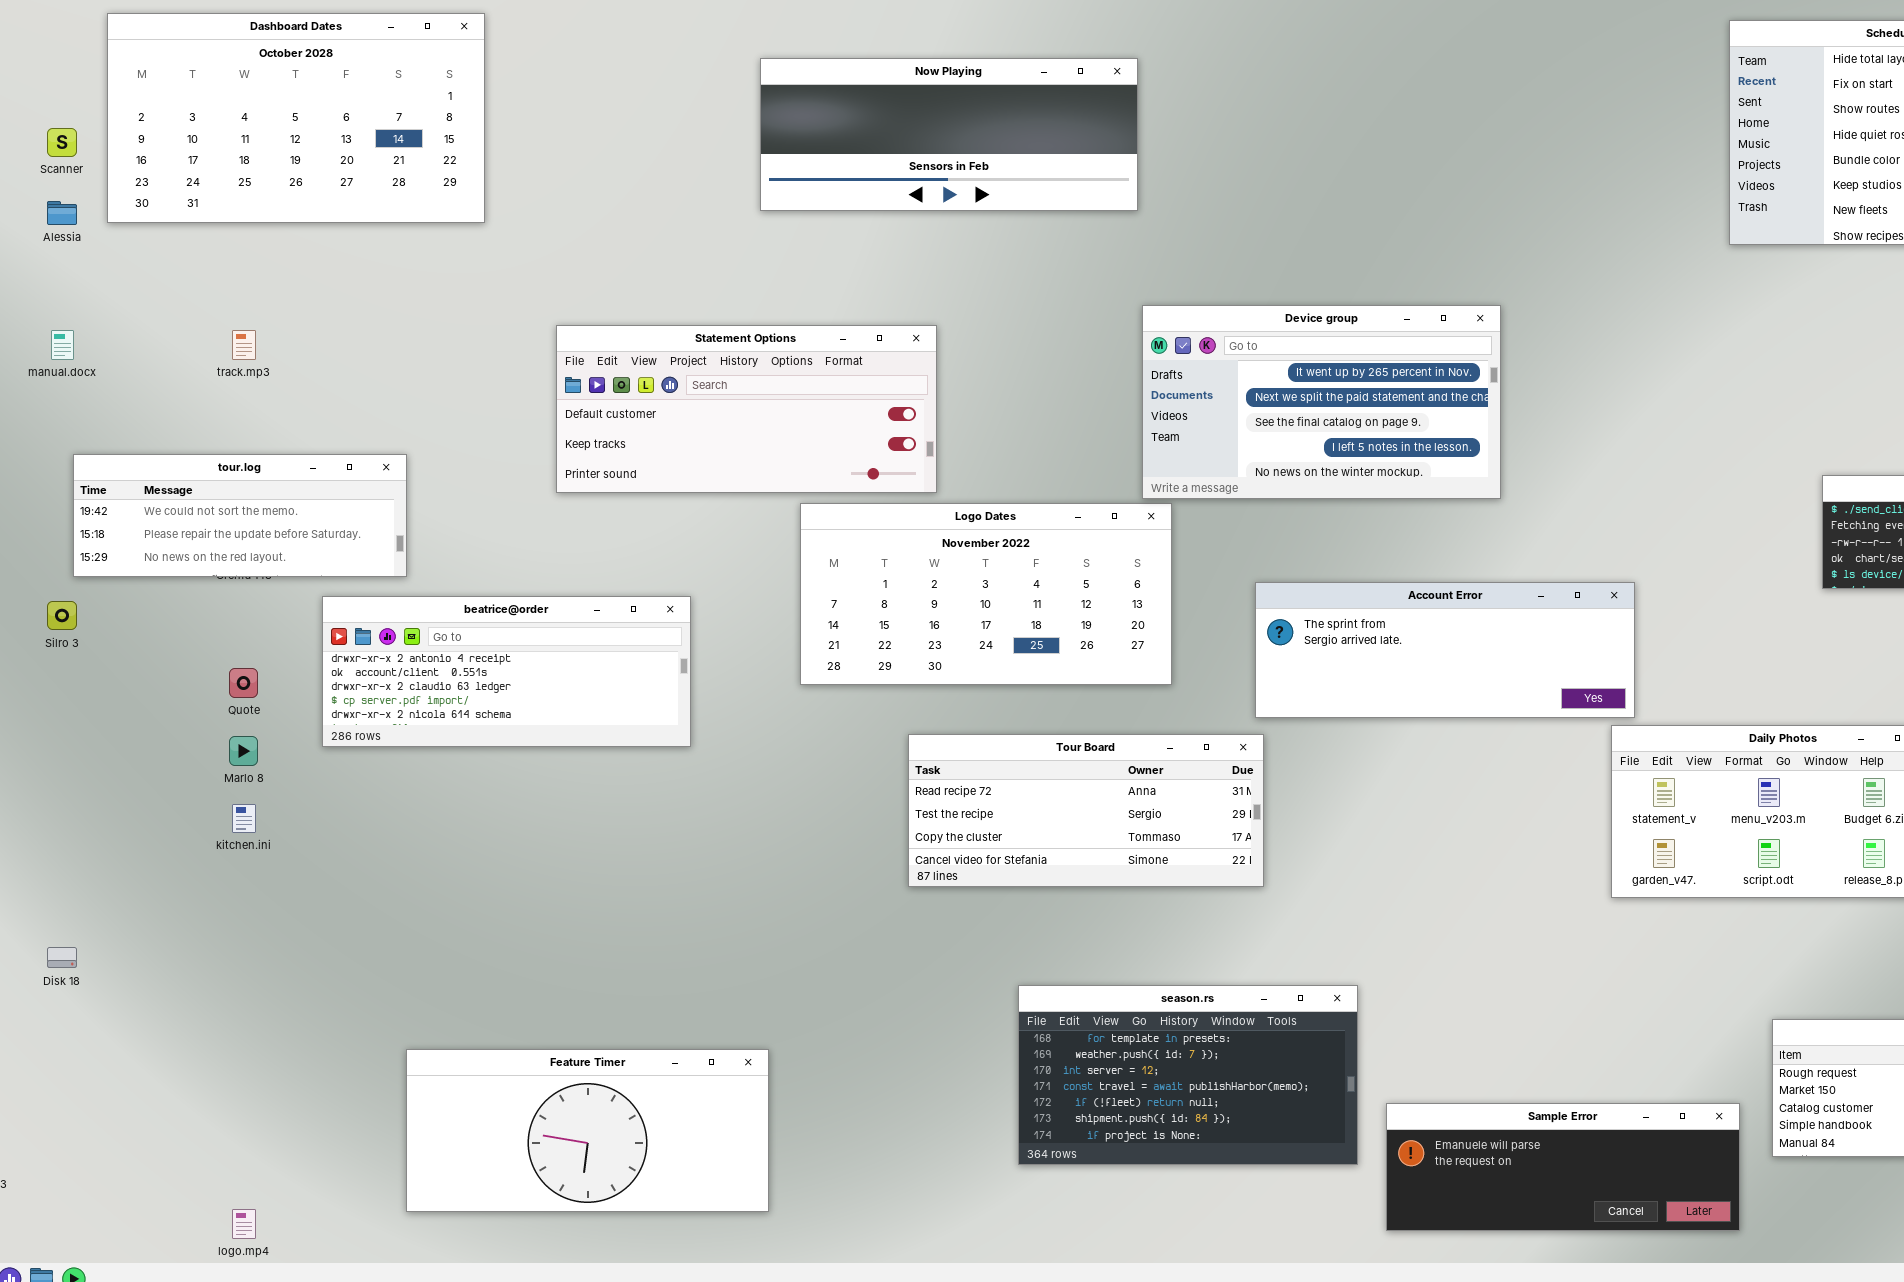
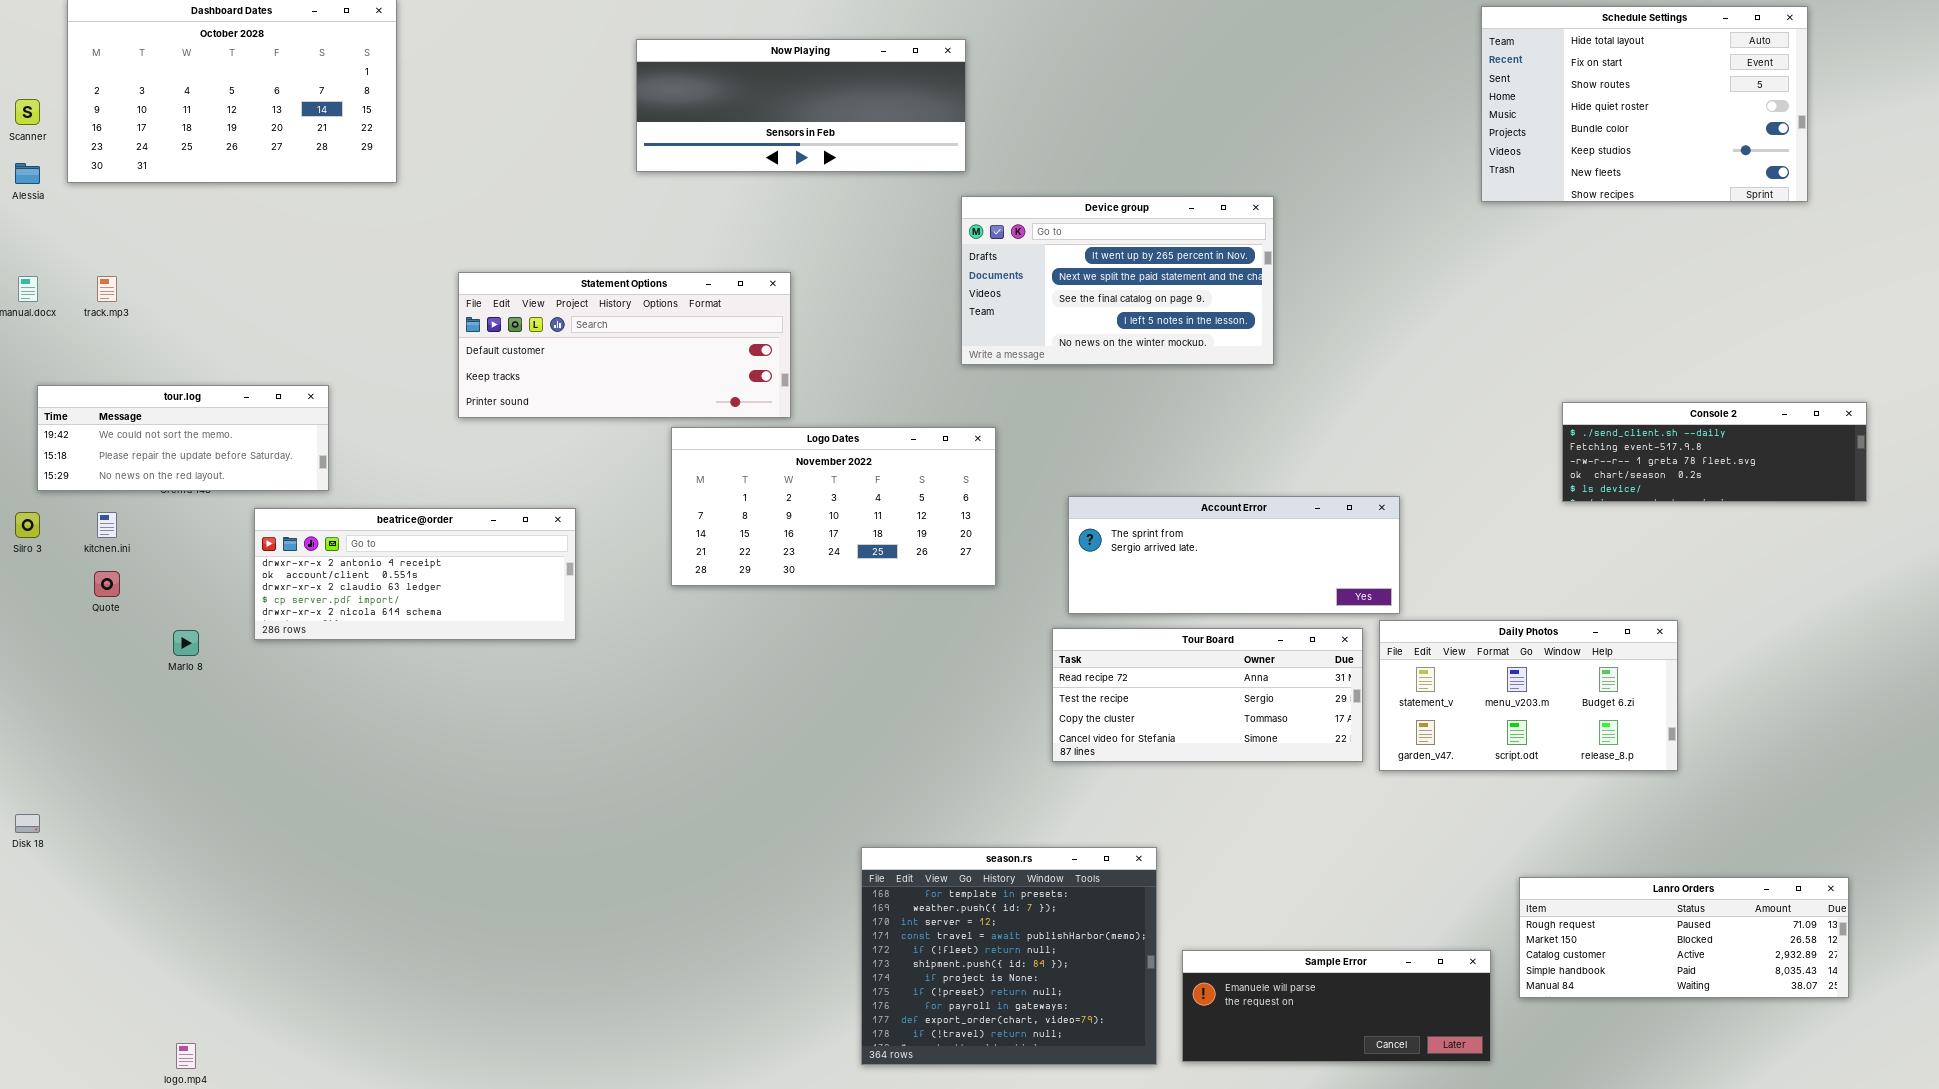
Device group: [1142,305,1501,499] -> [961,196,1274,365], moved
track.mp3: [232,330,256,360] -> [97,276,117,302], moved
Quote: [229,668,258,698] -> [94,571,120,597], moved
Tour Board: [908,734,1264,887] -> [1052,628,1363,762], moved
kitchen.ini: [232,804,256,833] -> [97,512,117,538], moved
season.rs: [1018,985,1358,1165] -> [861,847,1157,1065], resized
Feature Timer: [406,1049,769,1212] -> none, closed

